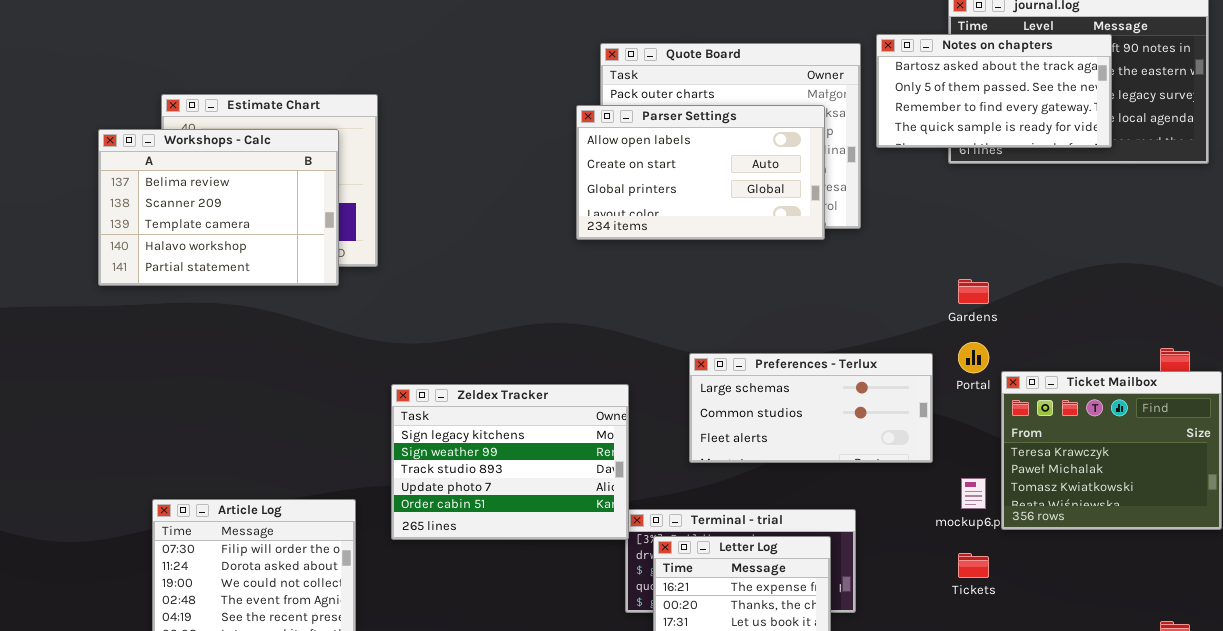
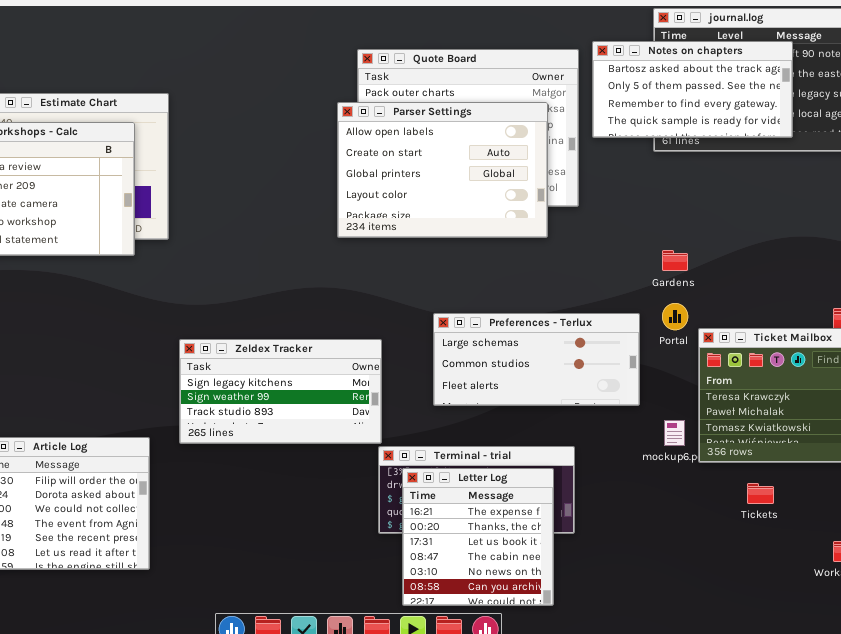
Parser Settings: [576,105,825,240] -> [337,102,548,238], resized
Zeldex Tracker: [391,384,629,540] -> [179,339,382,444], resized
Tickets: [958,553,989,578] -> [747,483,774,504], moved

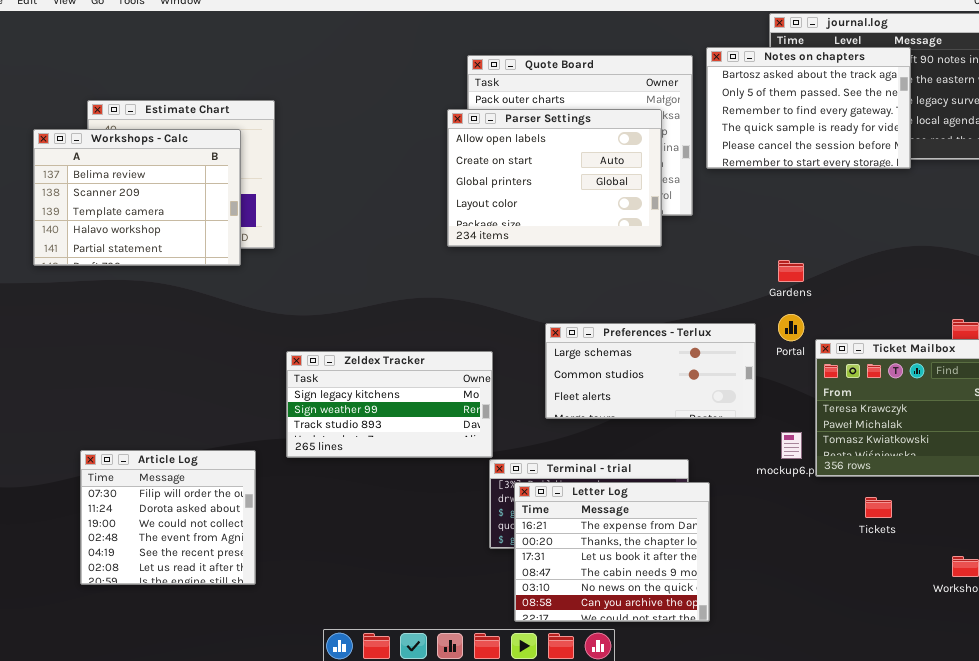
Notes on chapters: [592,41,793,138] -> [706,47,911,169], resized
Letter Log: [402,468,554,606] -> [514,482,710,622], resized

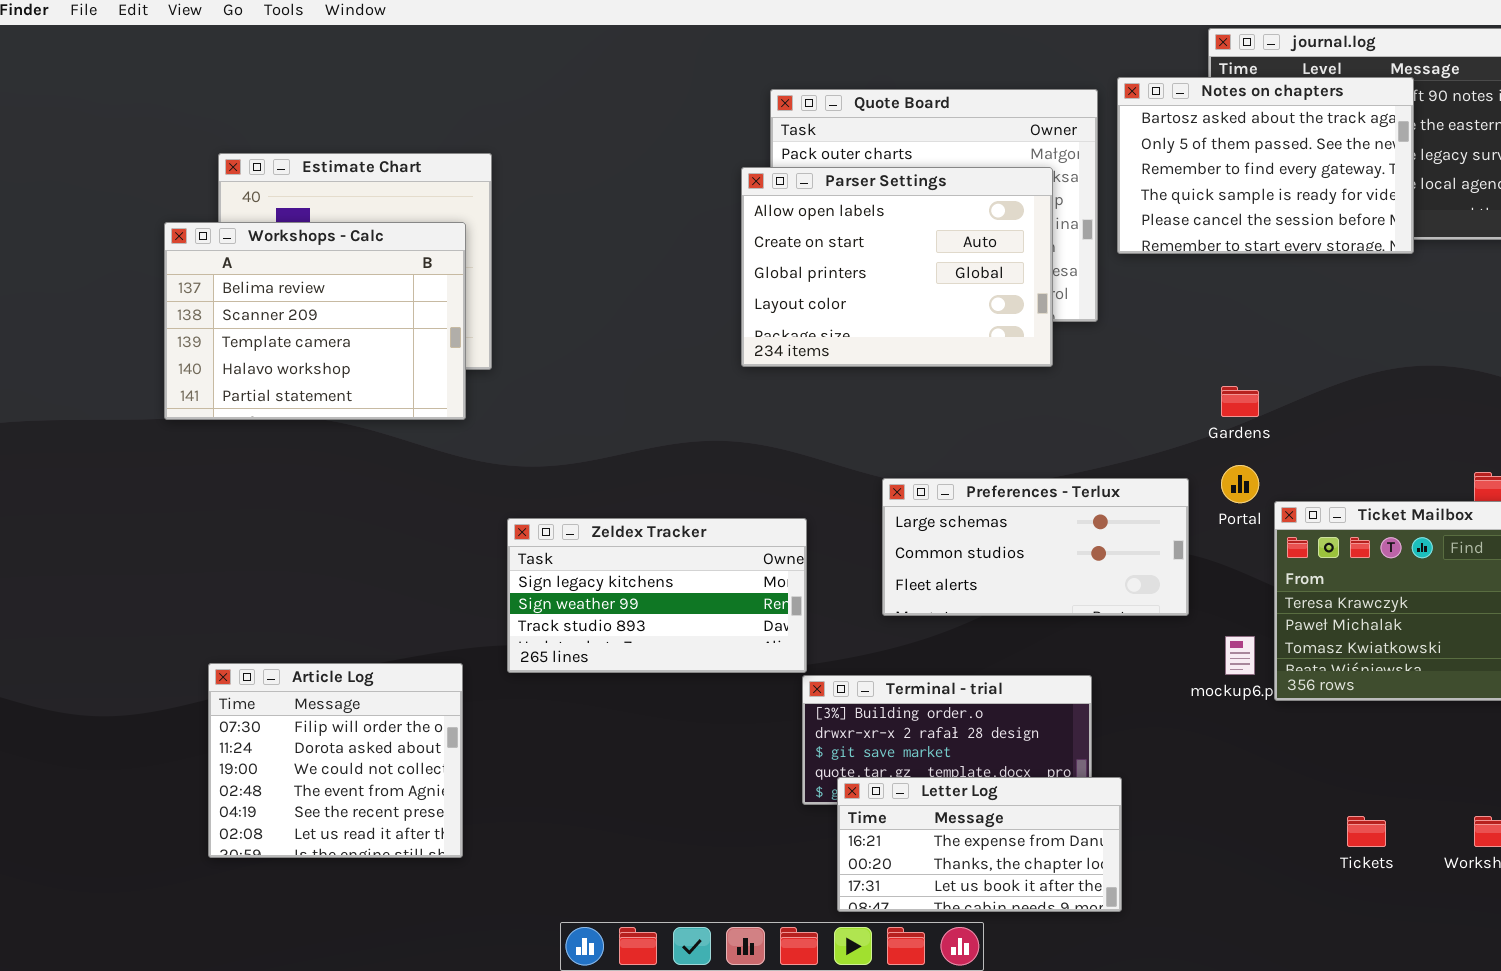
Workshops - Calc: [33,129,241,266] -> [164,222,466,420], moved
Letter Log: [514,482,710,622] -> [837,777,1122,912], resized
Tickets: [865,497,892,518] -> [1347,816,1386,847], moved

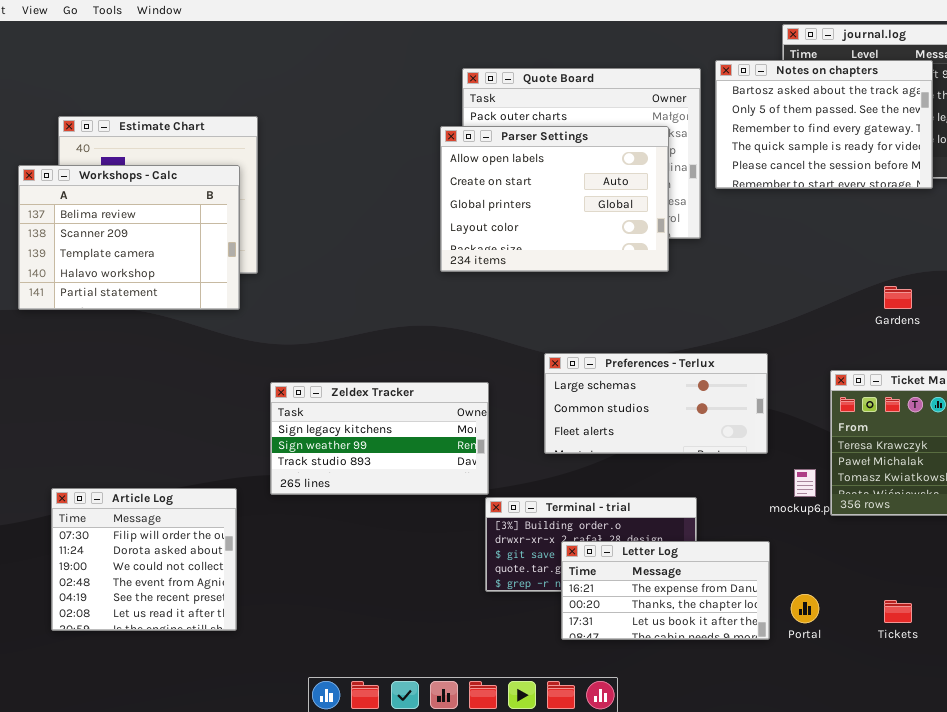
Gardens: [1221,386,1259,417] -> [884,286,912,309], moved
Portal: [1221,465,1259,503] -> [791,594,819,623], moved
Letter Log: [837,777,1122,912] -> [561,541,770,640], moved

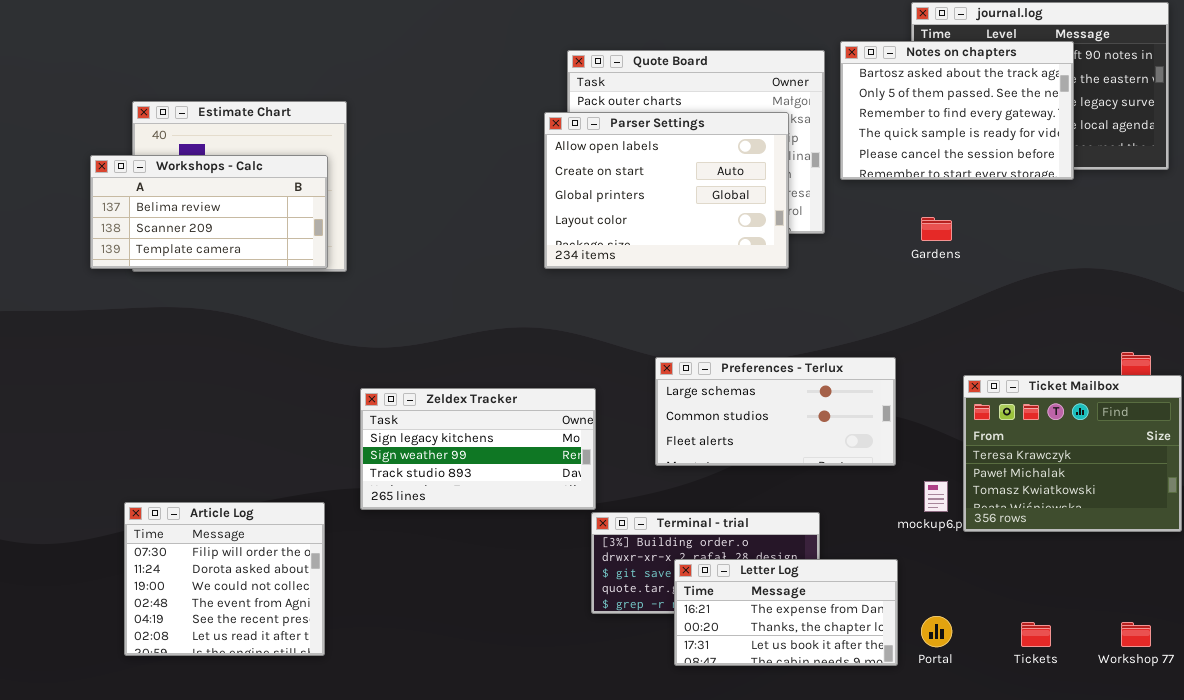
Workshops - Calc: [18,165,240,310] -> [90,155,328,269], resized
Gardens: [884,286,912,309] -> [921,217,952,241], moved

